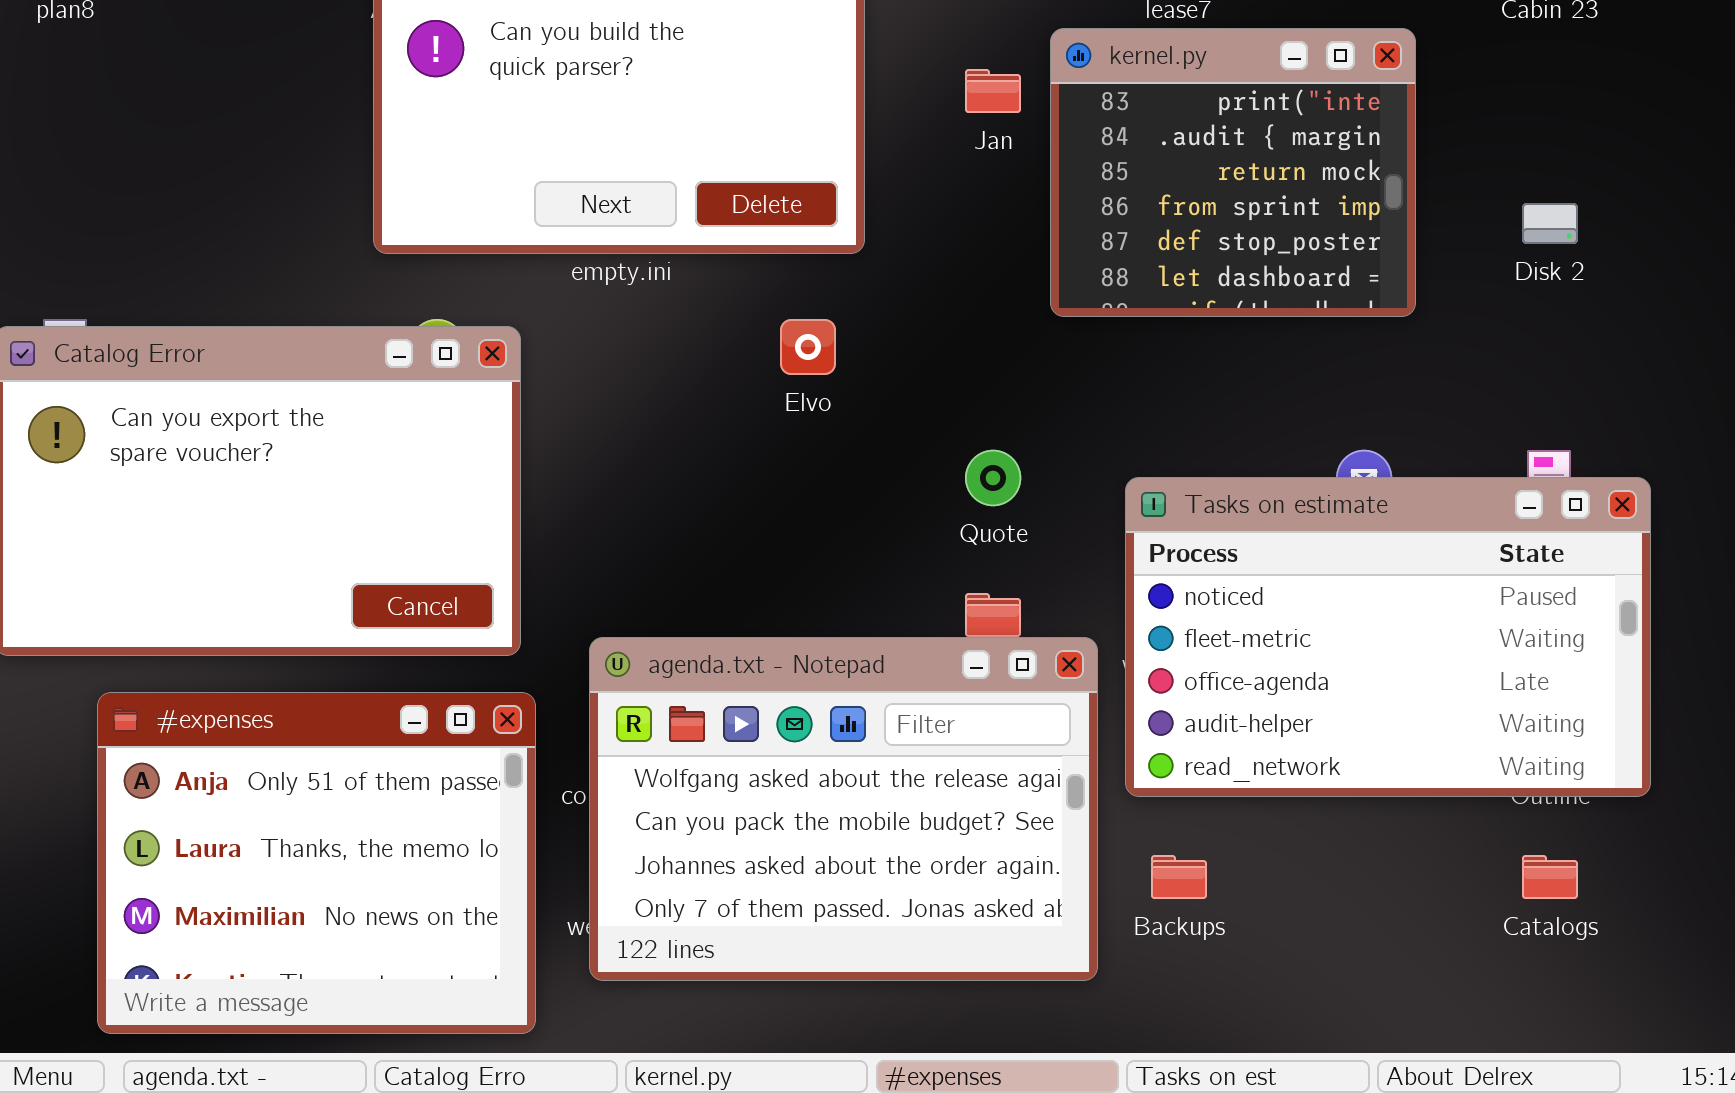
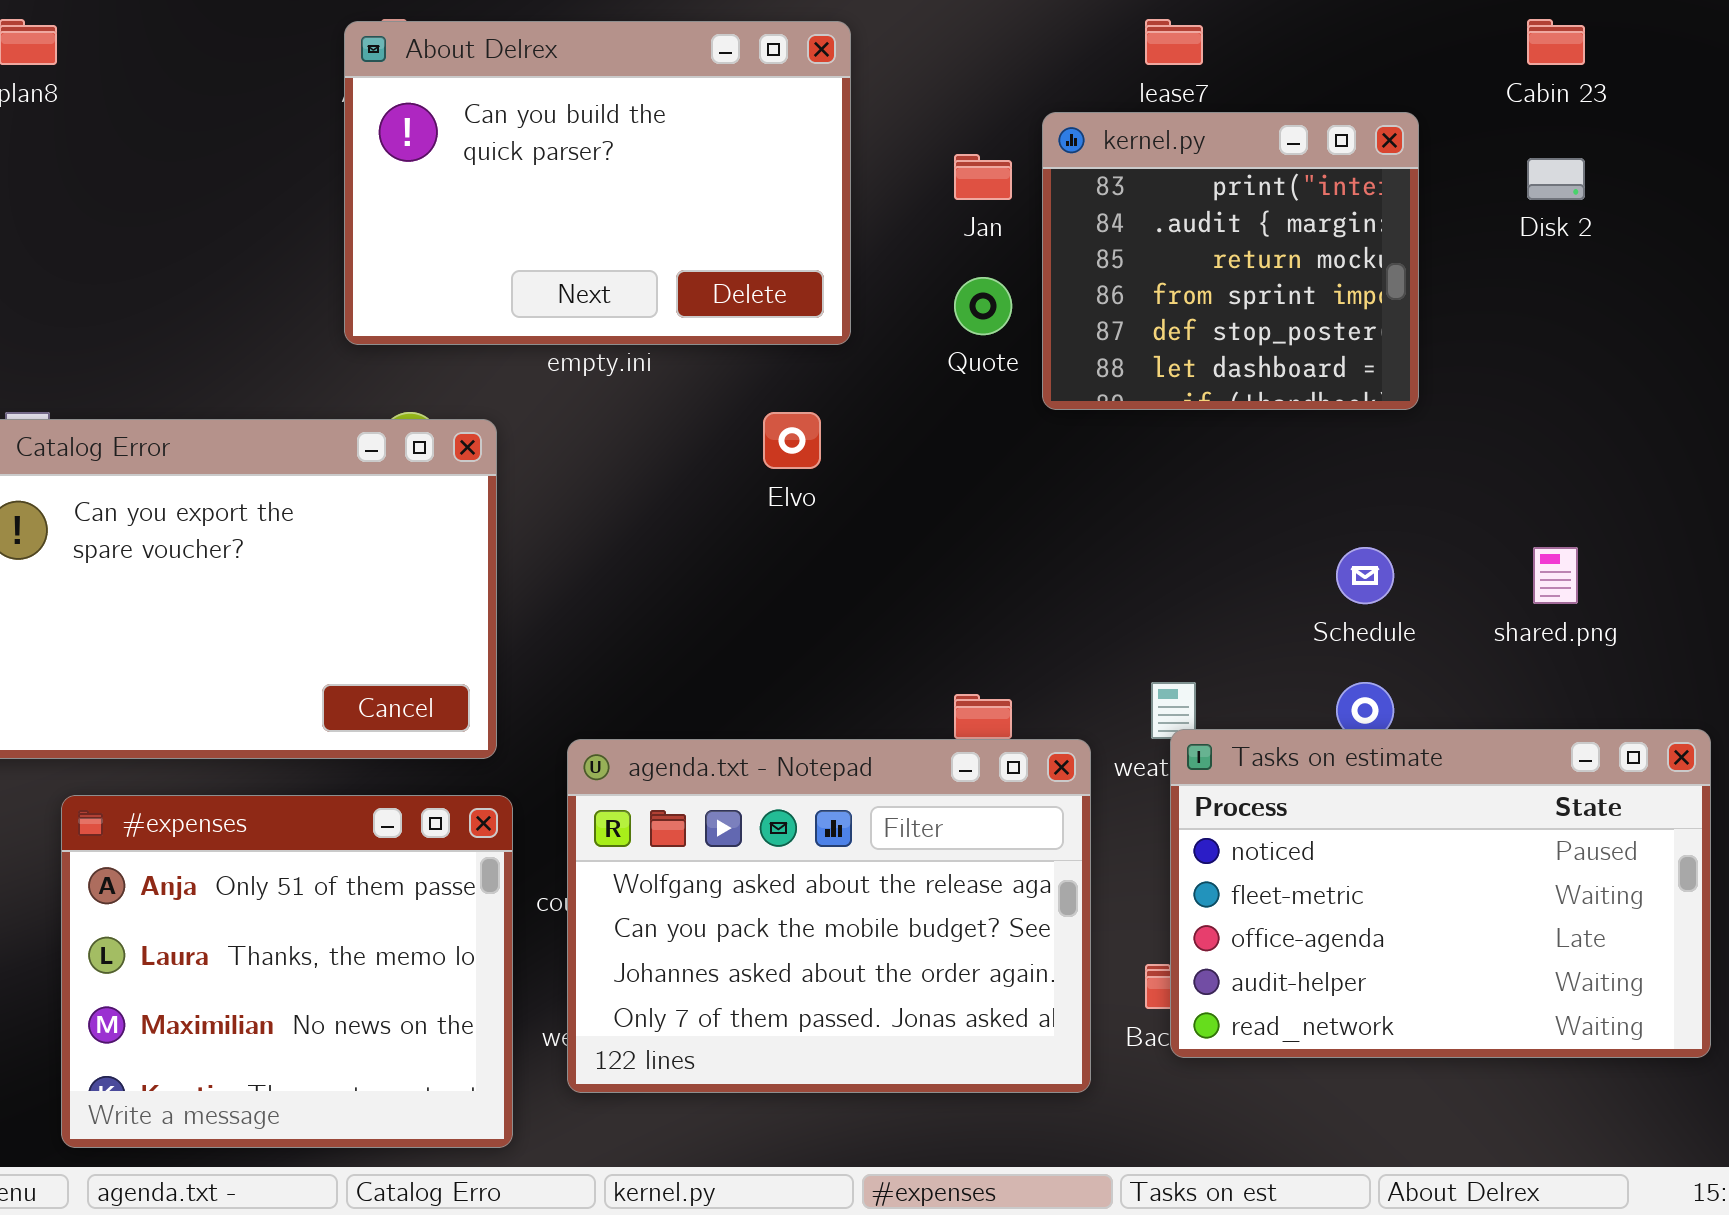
Disk 2: [1522,203,1578,244] -> [1527,158,1585,200], moved
Quote: [965,450,1021,506] -> [954,277,1012,335], moved
Tasks on estimate: [1125,477,1651,797] -> [1170,729,1711,1058], moved

